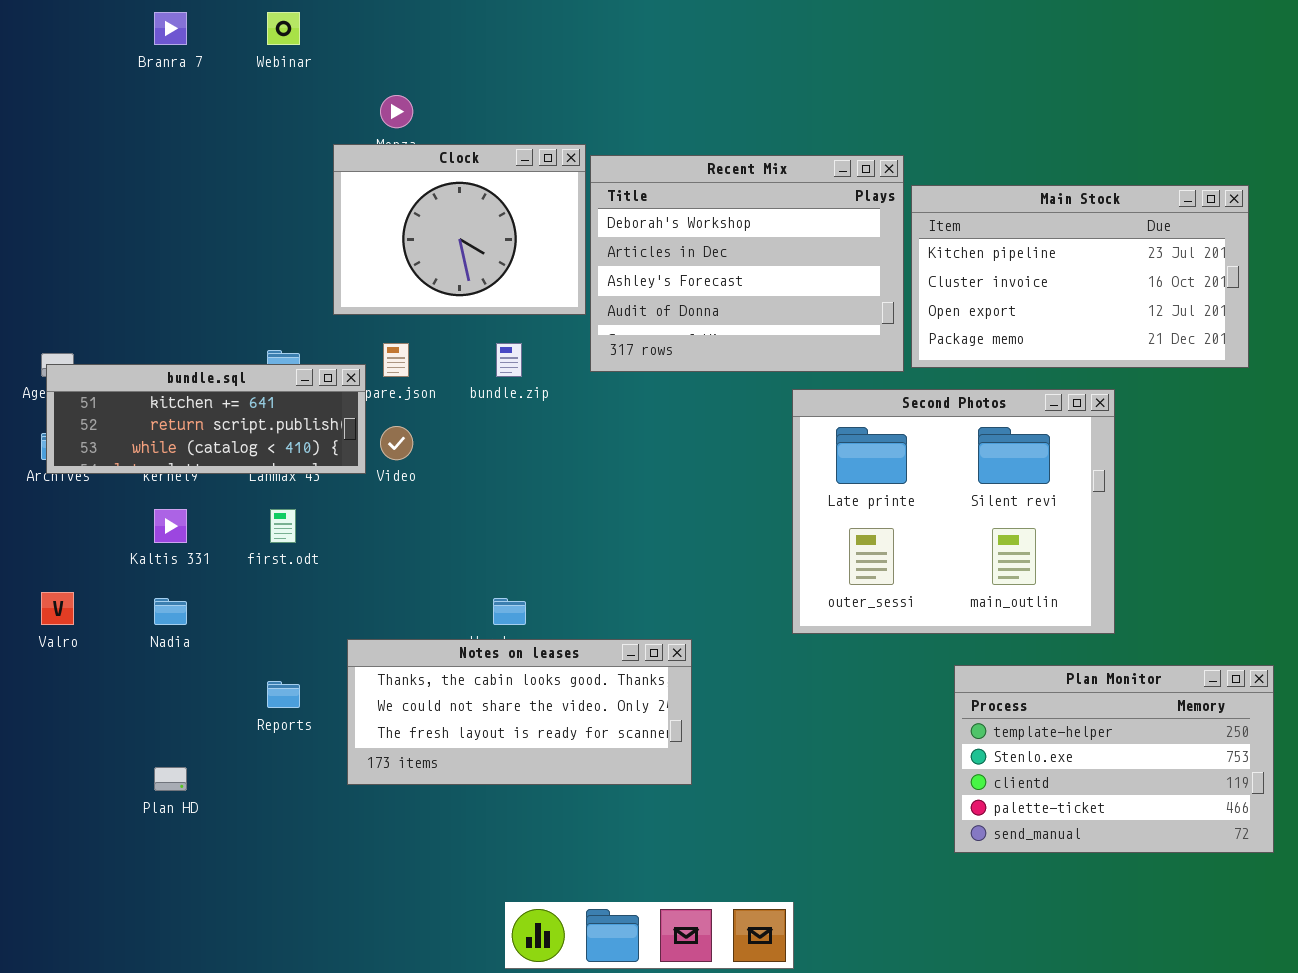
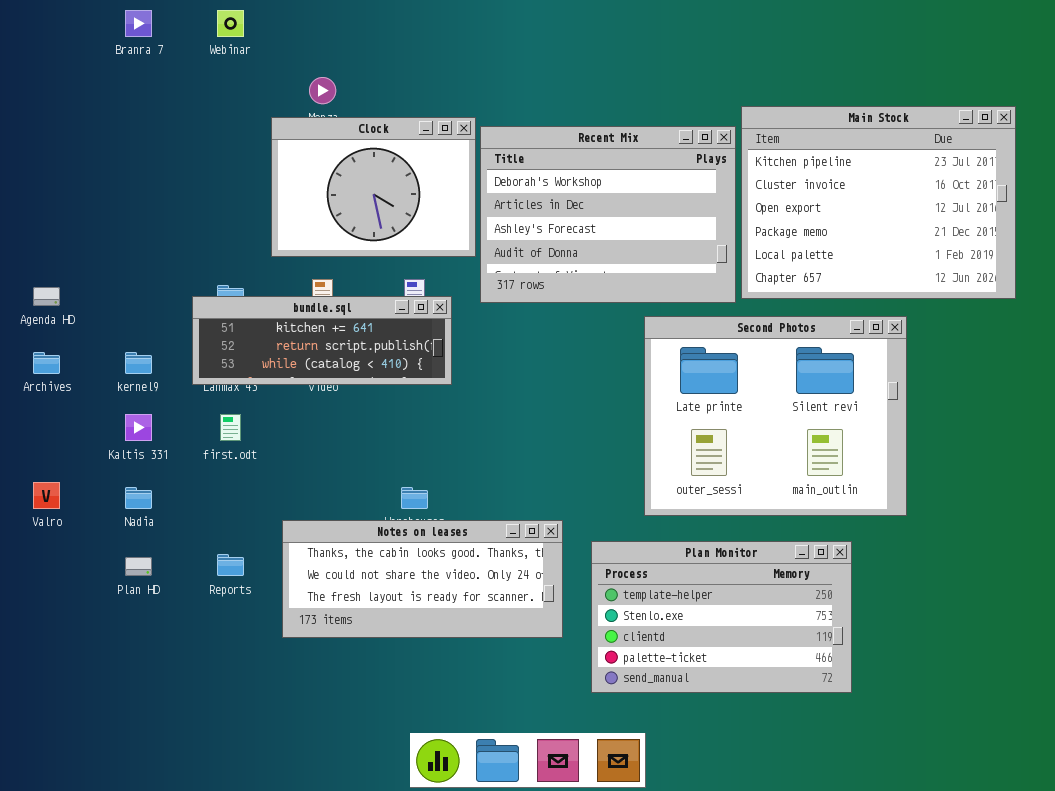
Main Stock: [911,185,1249,368] -> [741,106,1016,299], resized
bundle.sql: [46,364,366,474] -> [192,296,452,385], moved
Plan Monitor: [954,665,1274,853] -> [591,541,852,693], moved
Plan HD: [154,767,187,791] -> [125,557,152,576], moved

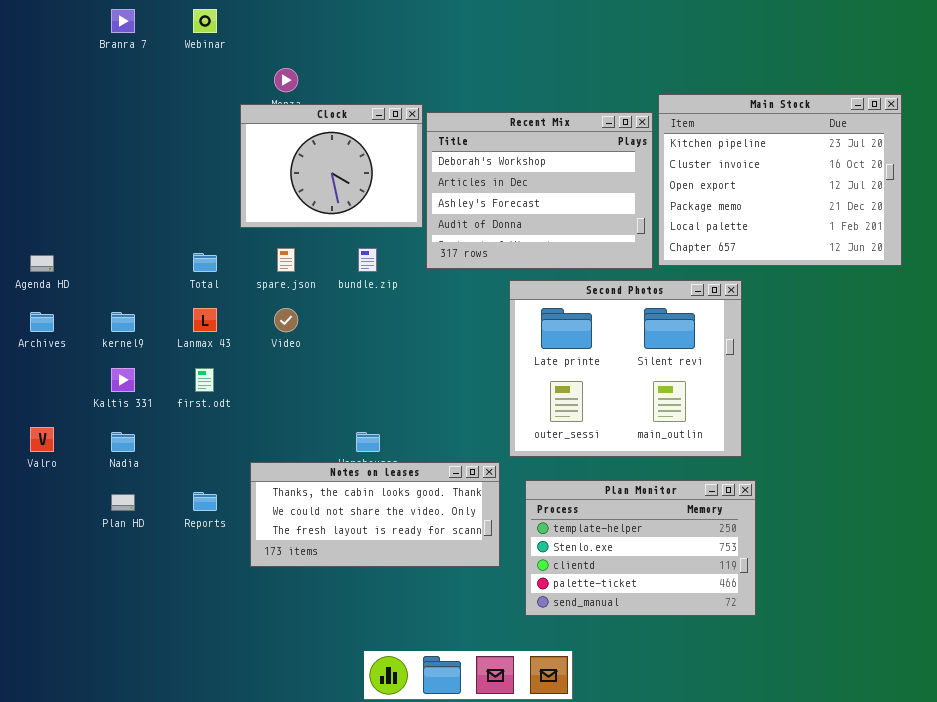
bundle.sql: [192,296,452,385] -> none, closed
Second Photos: [644,316,907,516] -> [509,280,742,457], moved

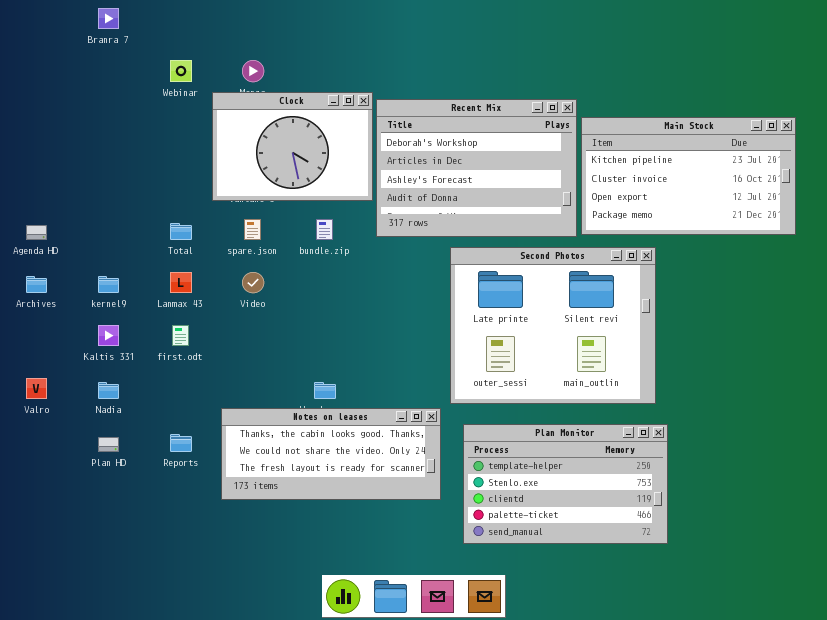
Webinar: [193,9,217,33] -> [170,60,192,82], moved
Main Stock: [658,94,902,266] -> [581,117,796,235], resized

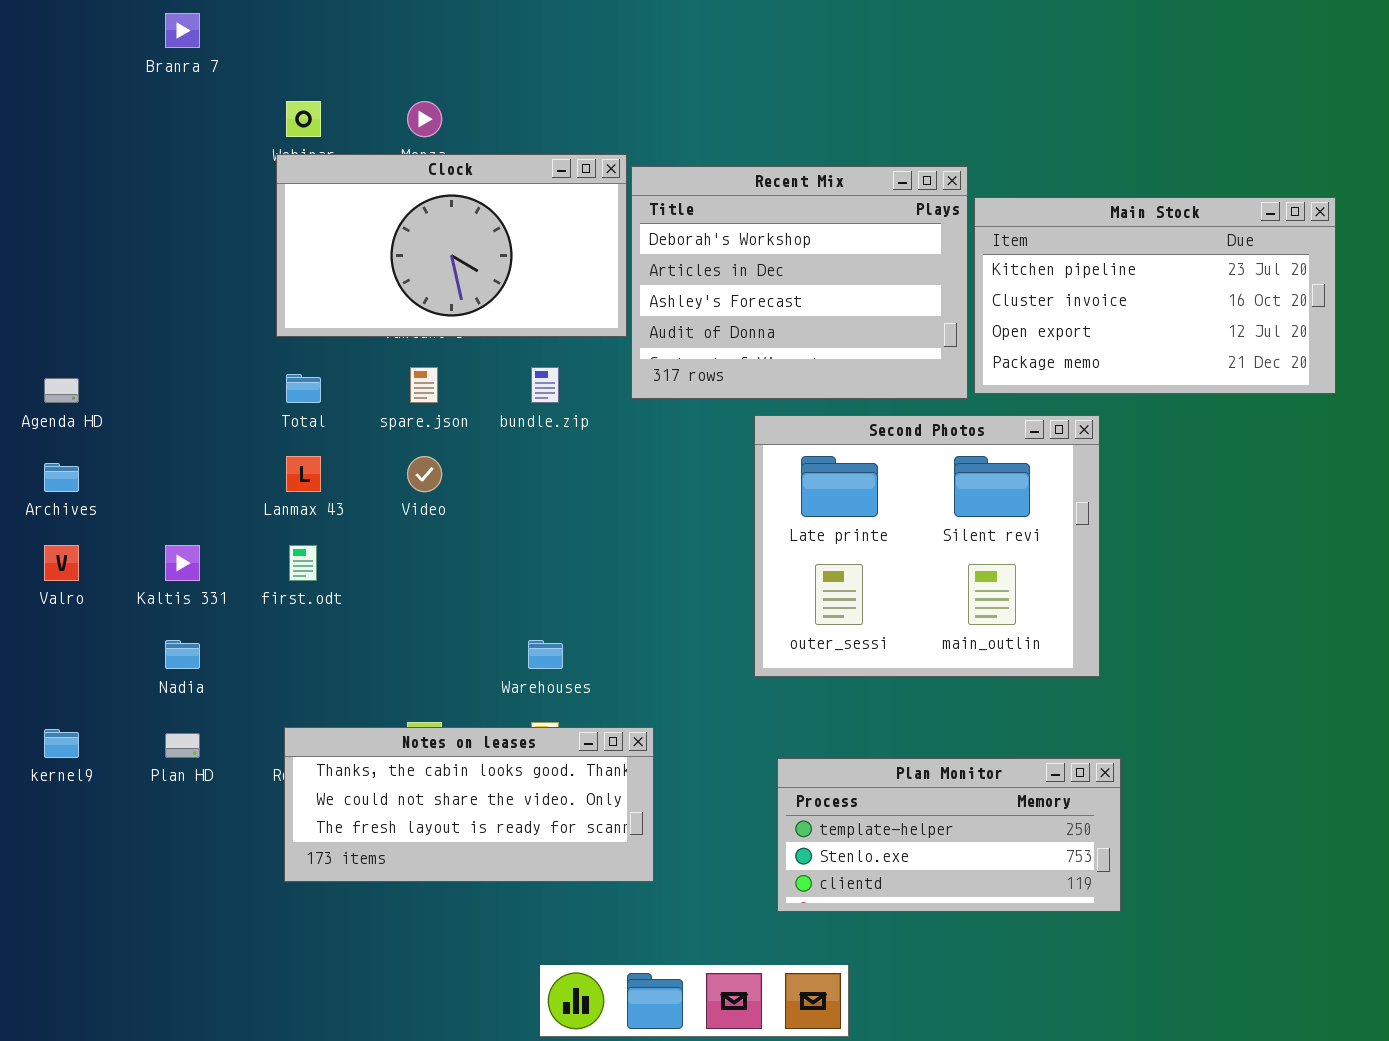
Clock: [212,92,373,201] -> [276,154,627,337], resized
kernel9: [98,276,119,293] -> [44,729,79,758], moved
Valro: [26,378,47,399] -> [44,545,79,581], moved
Notes on leases: [221,408,441,500] -> [284,727,654,882], moved
Plan Monitor: [463,424,668,544] -> [777,758,1121,912], resized

